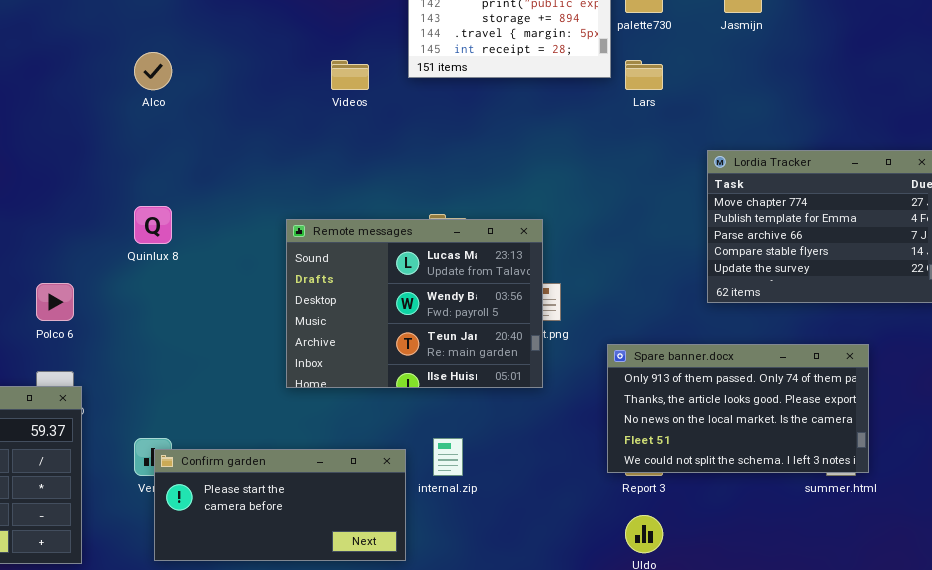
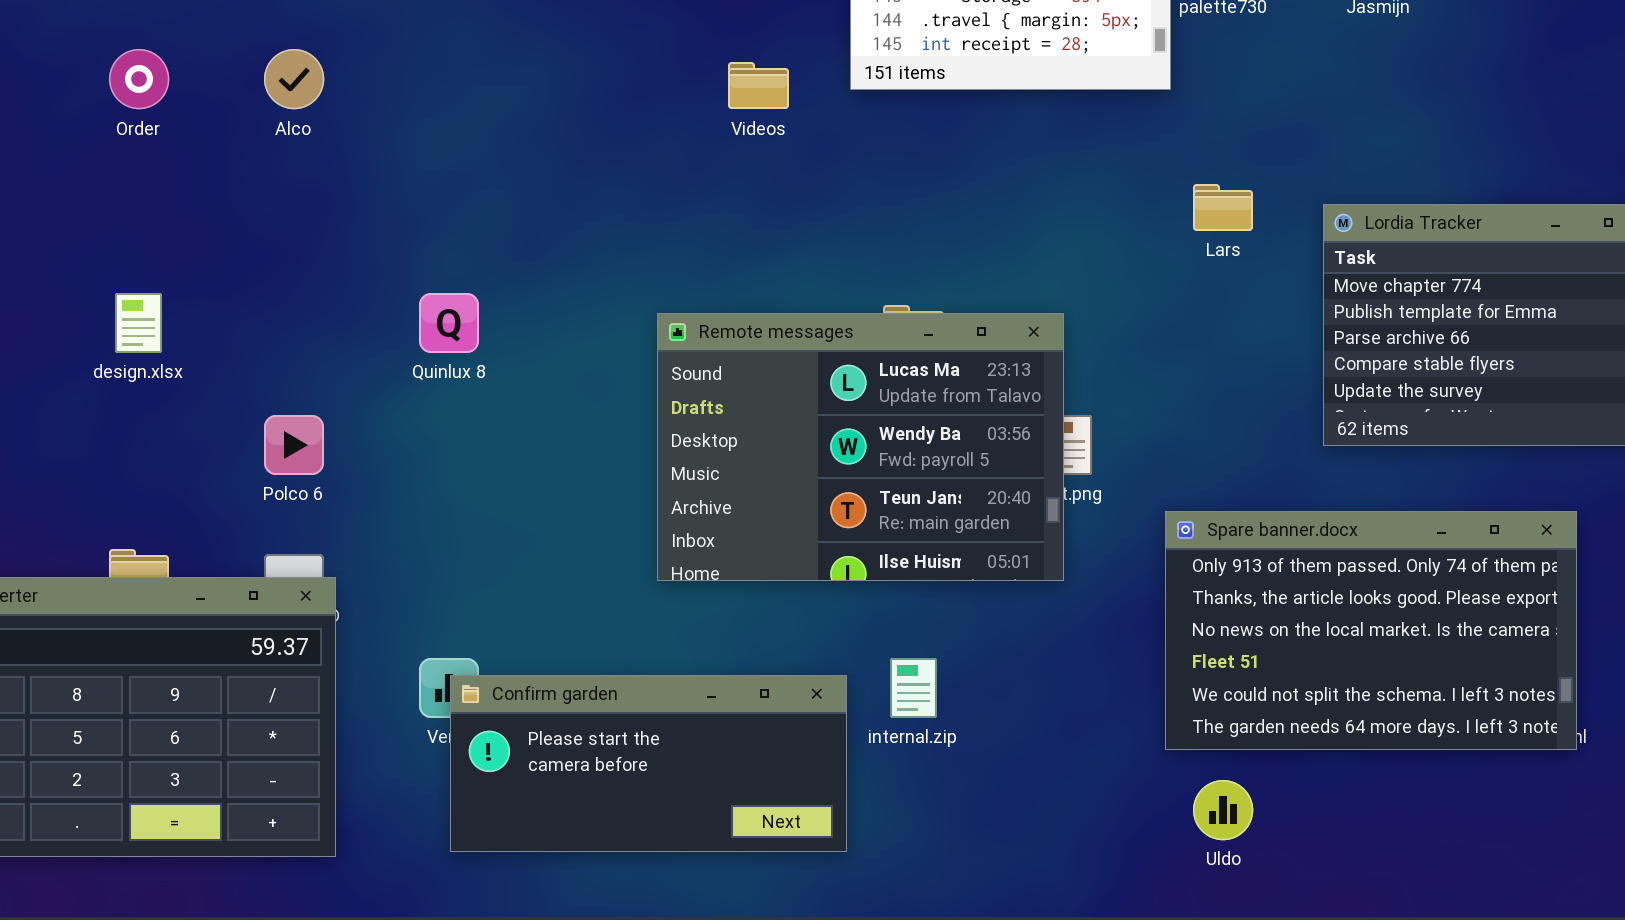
Alco: [134,52,172,90] -> [264,49,324,109], moved
Lars: [625,60,663,90] -> [1193,184,1253,231], moved
Spare banner.docx: [607,344,869,473] -> [1165,511,1577,750], resized

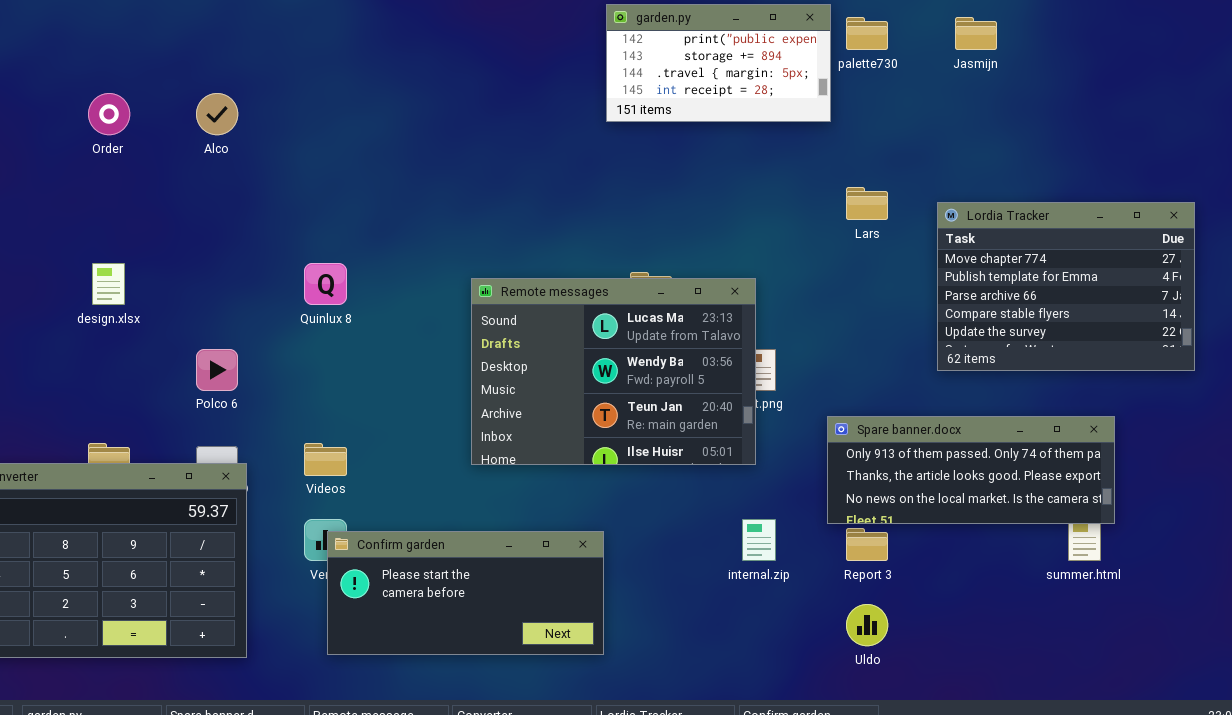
Videos: [728,62,789,109] -> [304,443,347,476], moved
Spare banner.docx: [1165,511,1577,750] -> [827,416,1115,524], resized
internal.zip: [890,658,937,718] -> [742,519,776,561], moved

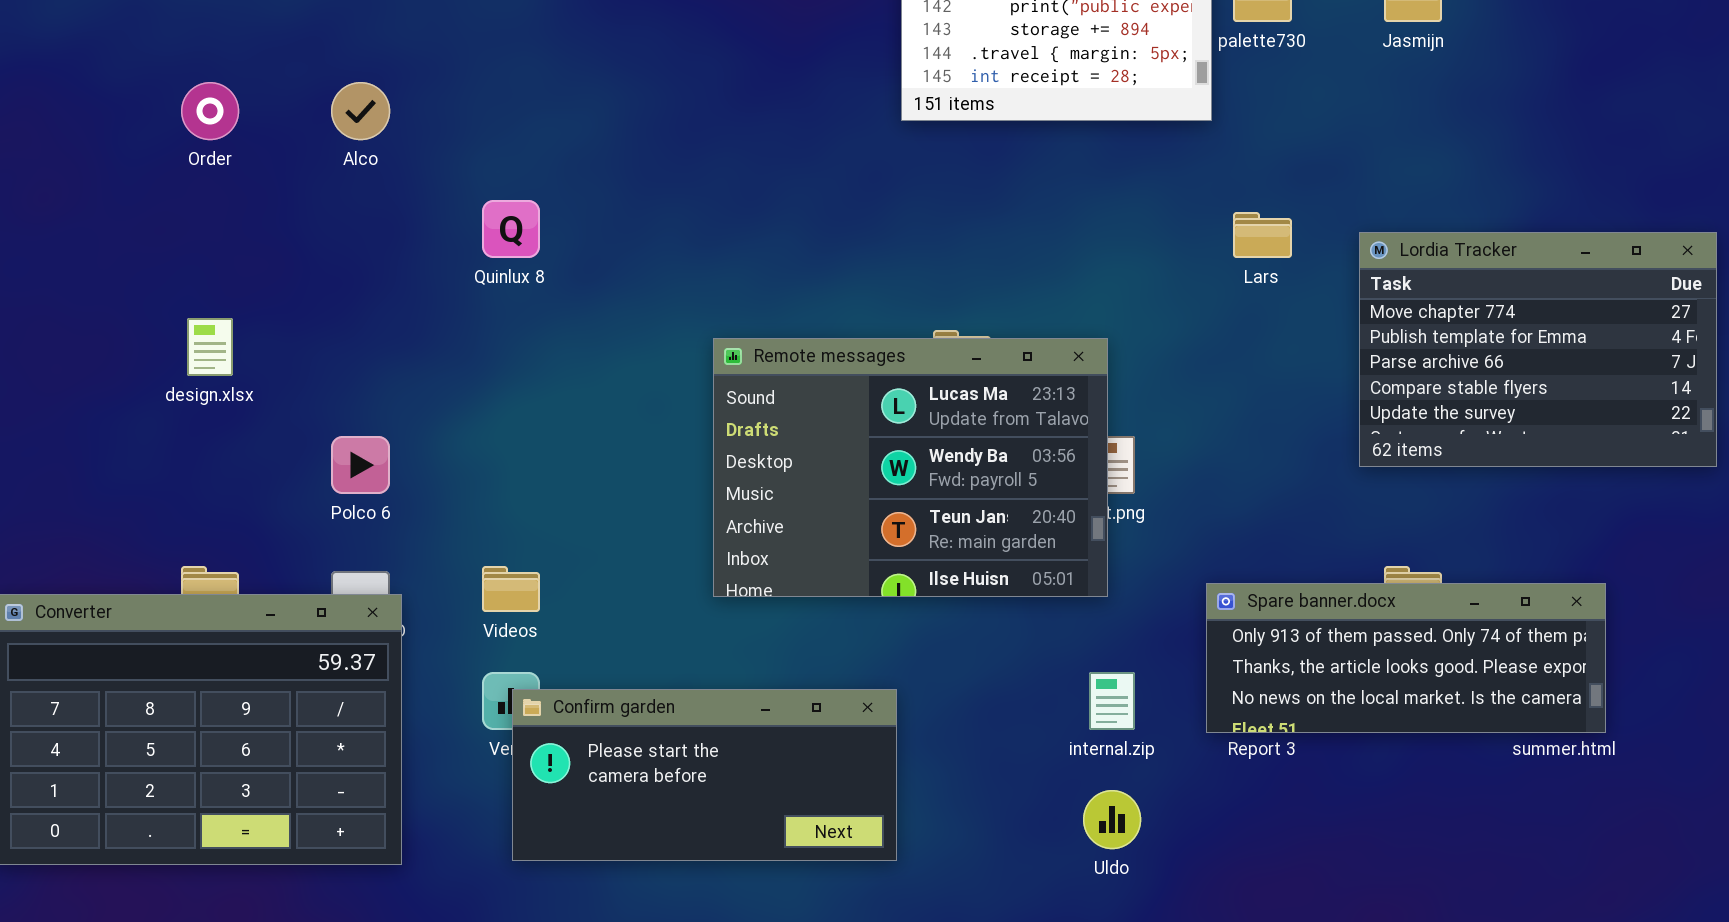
Quinlux 8: [304,263,347,305] -> [482,200,540,258], moved
Spare banner.docx: [827,416,1115,524] -> [1206,583,1606,733], moved
Uldo: [846,604,888,646] -> [1083,790,1141,849], moved

